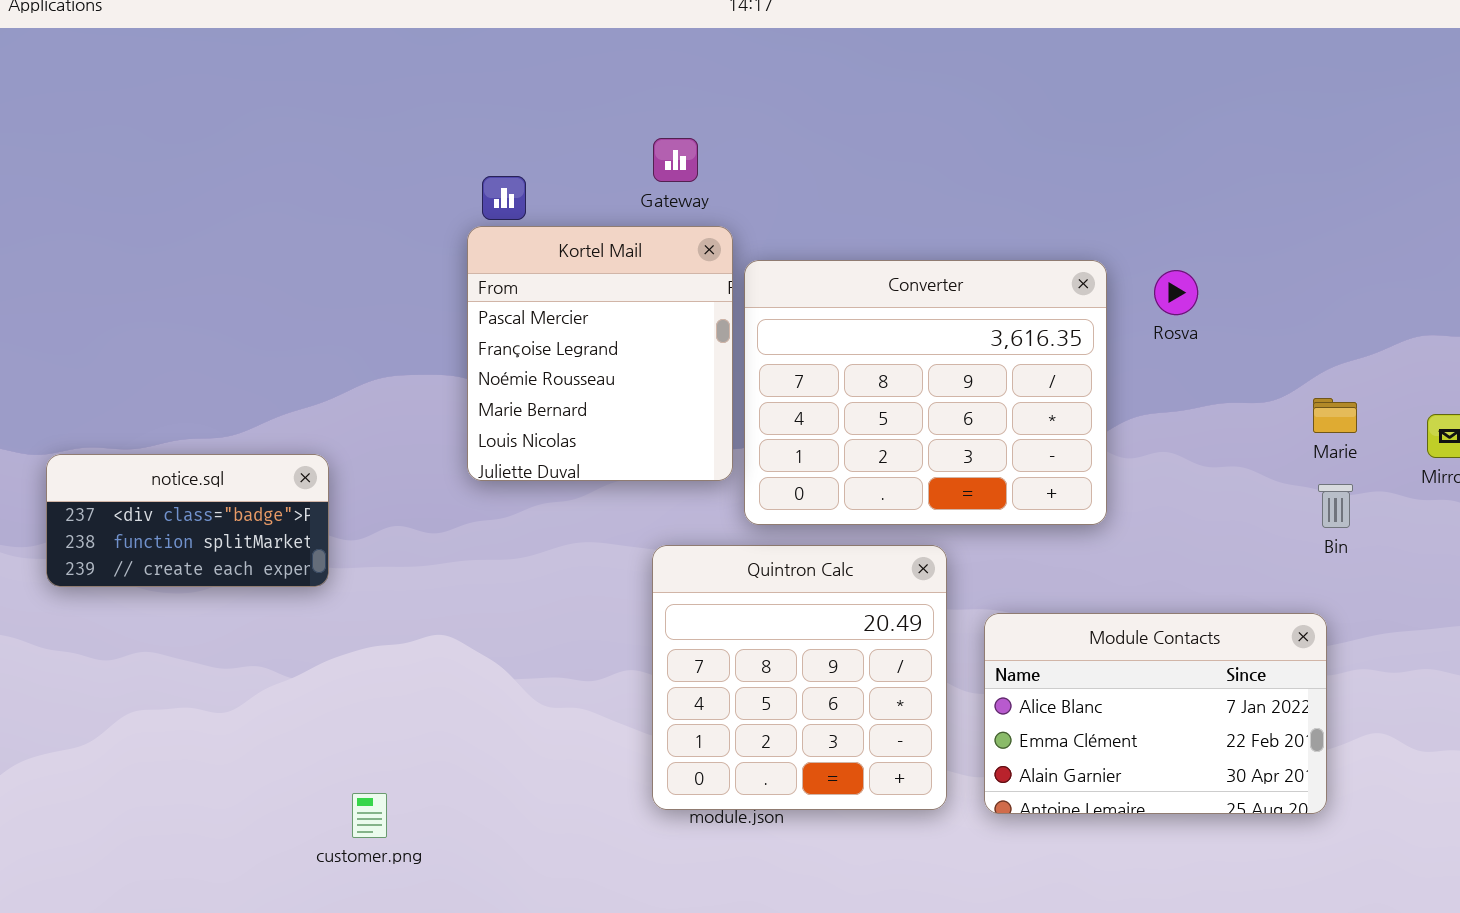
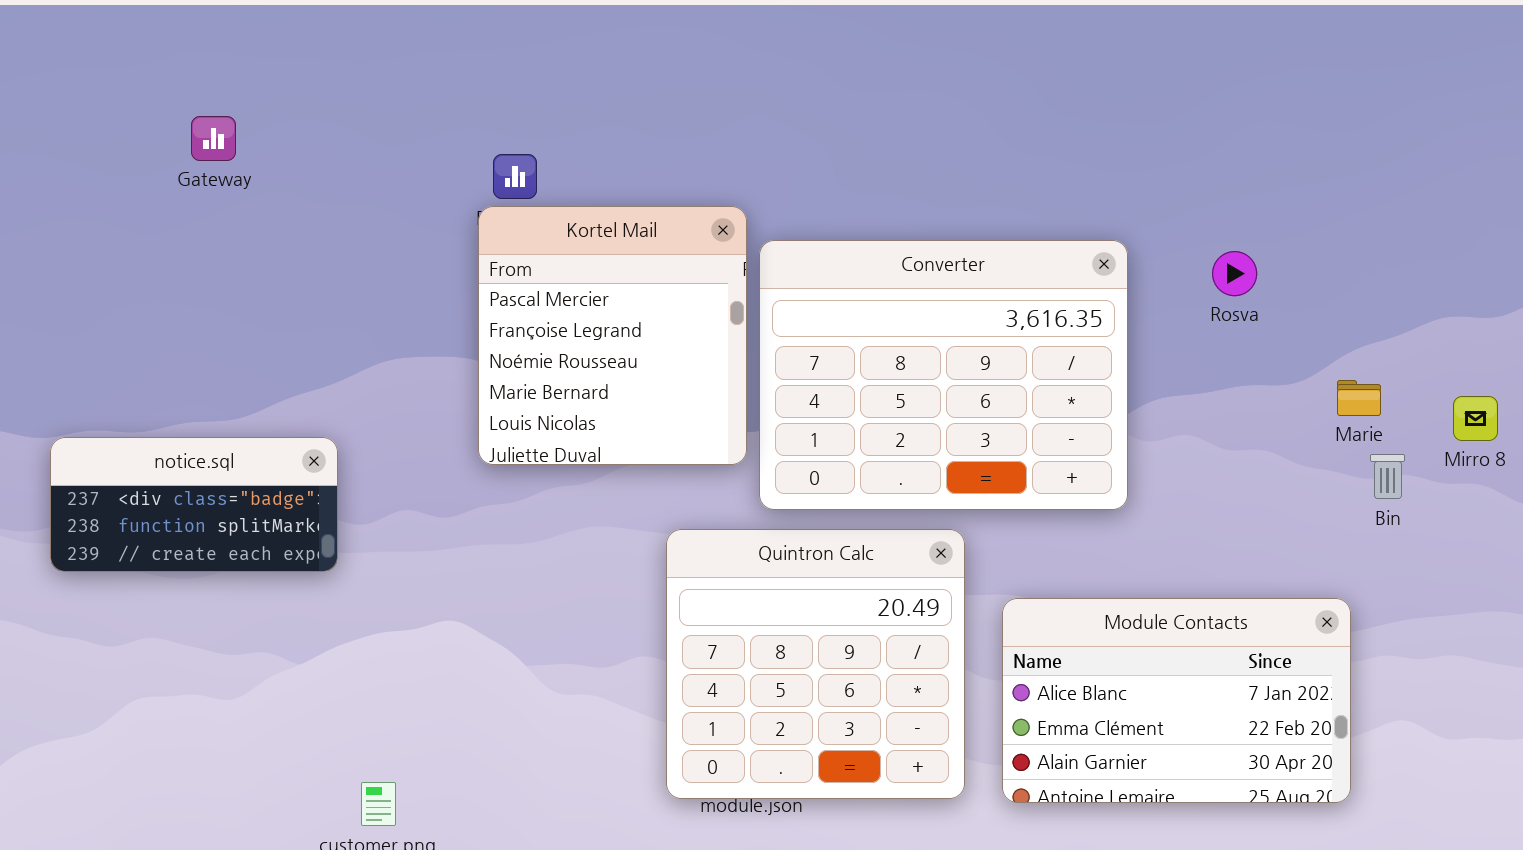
Gateway: [653,138,698,182] -> [191,116,236,161], moved
Rosva: [1154,270,1198,315] -> [1212,251,1257,296], moved
Bin: [1318,484,1353,528] -> [1370,454,1405,499], moved

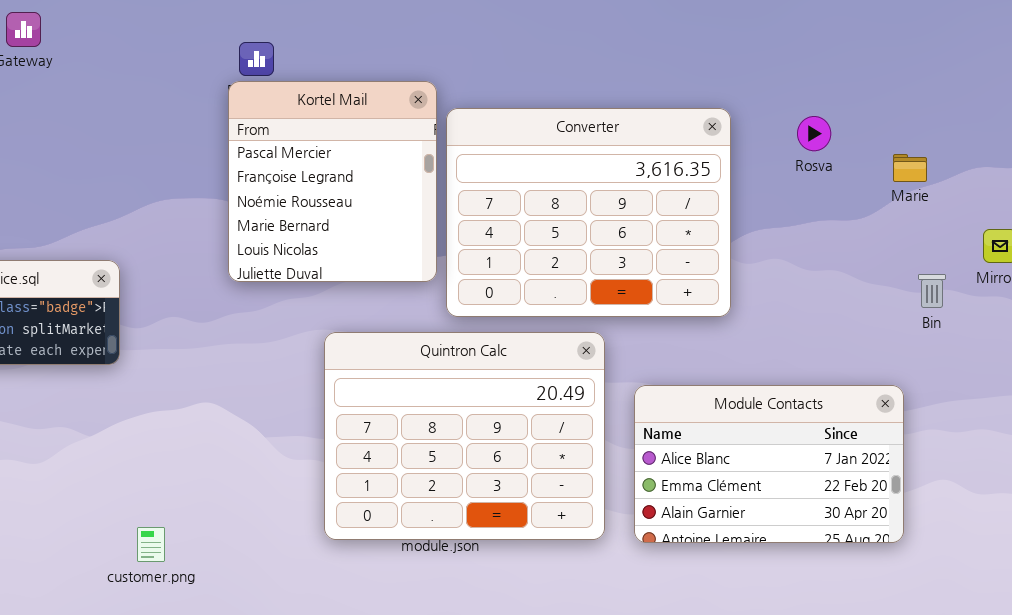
Marie: [1337,380,1381,416] -> [893,154,927,182], moved
Quintron Calc: [666,529,965,799] -> [324,332,605,540], resized

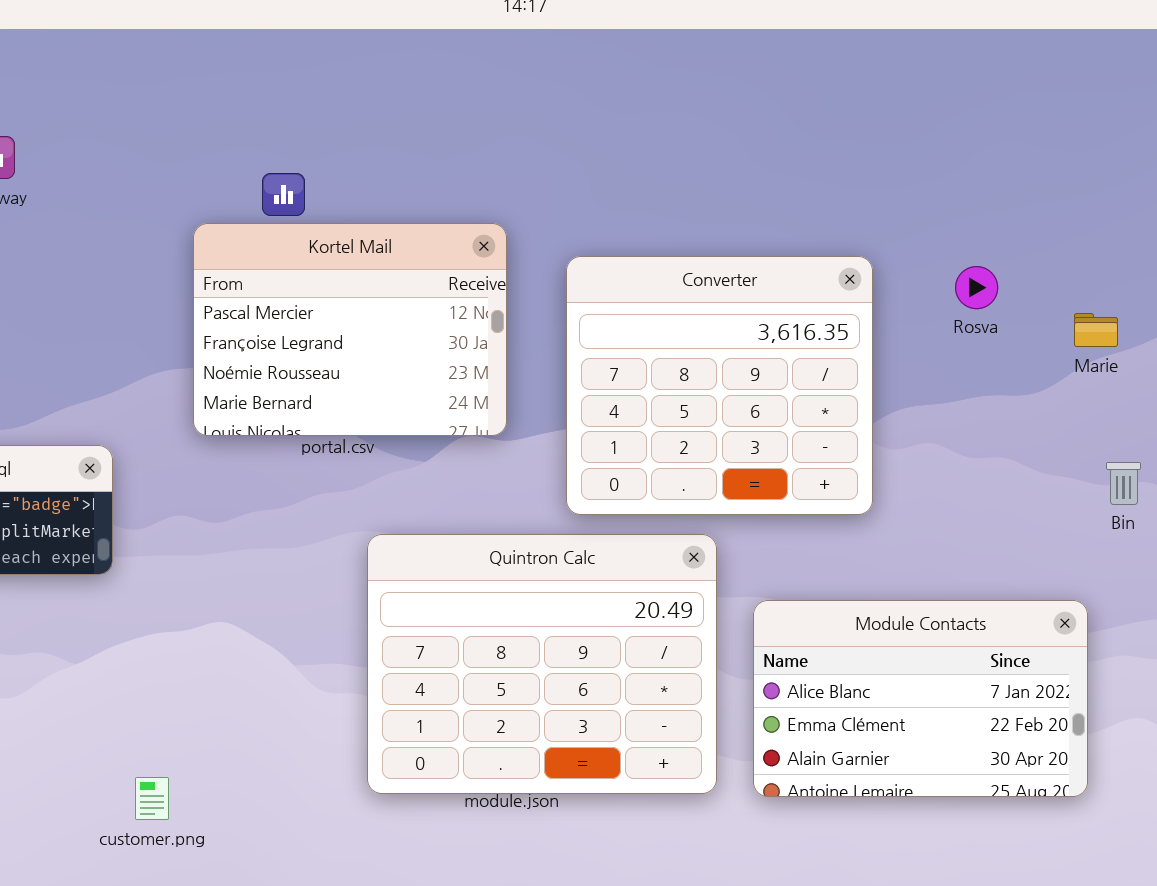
Kortel Mail: [228,81,437,282] -> [193,223,507,436], resized
Converter: [446,108,731,317] -> [566,256,873,515], resized

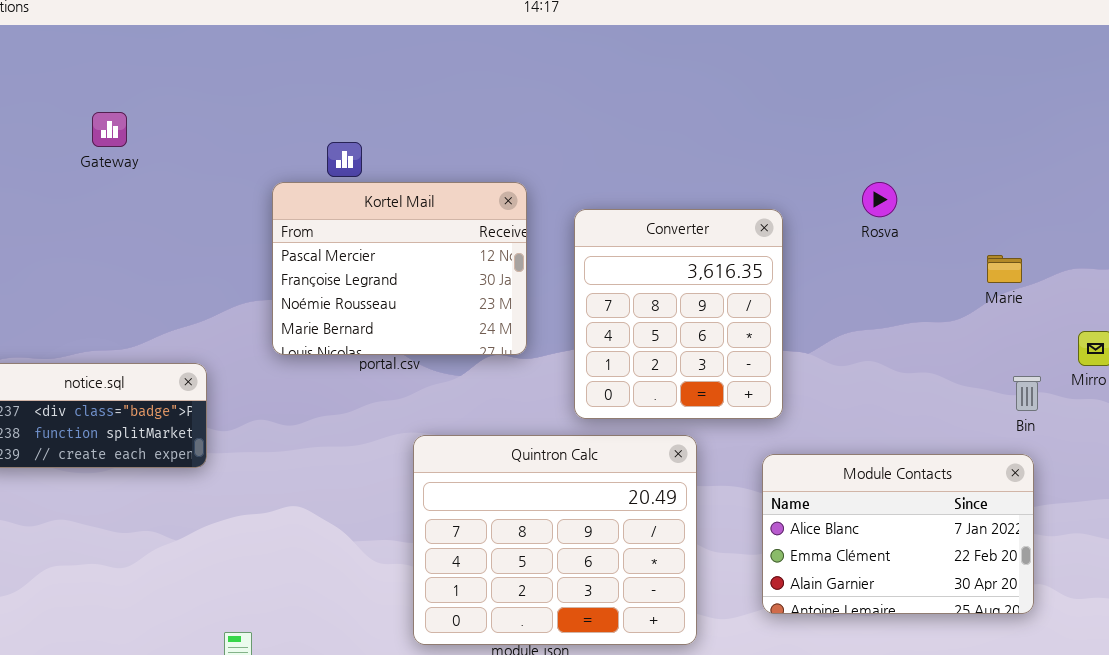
Converter: [566,256,873,515] -> [574,209,783,419], resized
Rosva: [955,266,998,309] -> [862,182,897,217], moved
Module Contacts: [753,600,1088,797] -> [762,454,1034,614], moved

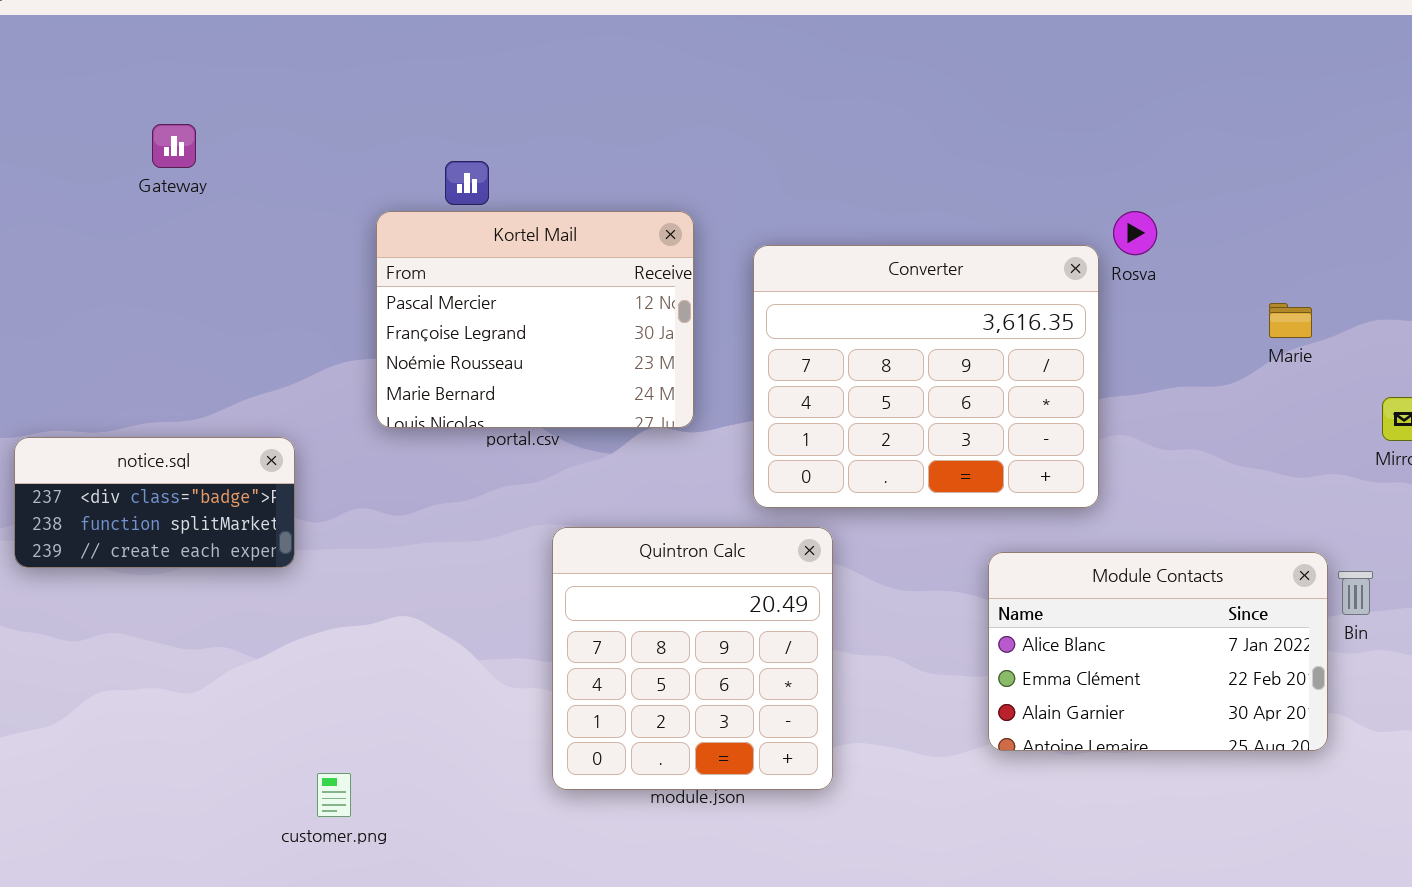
Converter: [574,209,783,419] -> [753,245,1099,508], resized
Bin: [1013,376,1041,411] -> [1338,571,1373,615], moved
Quintron Calc: [413,435,697,645] -> [552,527,833,790], resized

